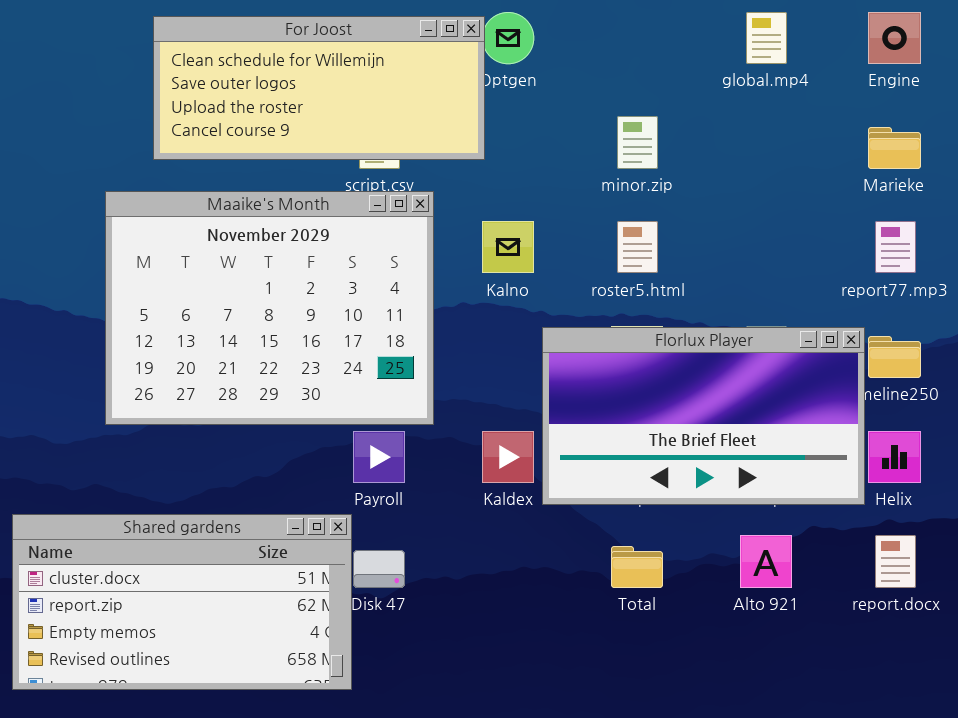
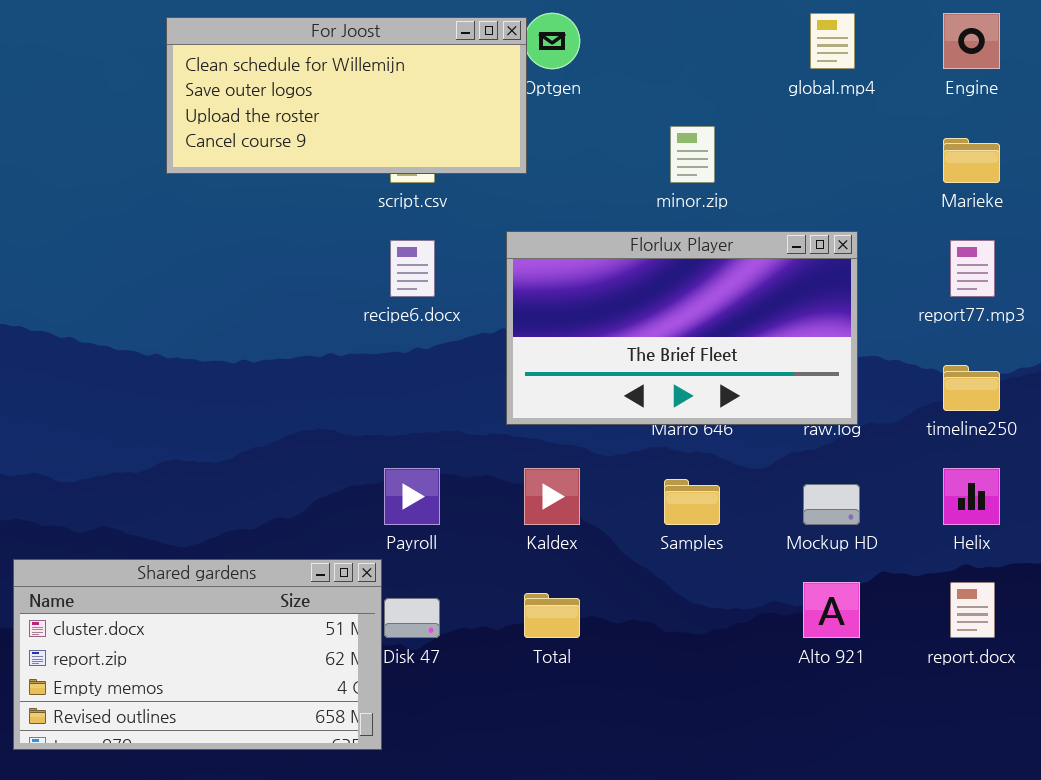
Maaike's Month: [105,191,434,425] -> none, closed
Florlux Player: [542,327,865,505] -> [506,231,858,425], moved
Total: [611,546,663,588] -> [524,593,580,638], moved

